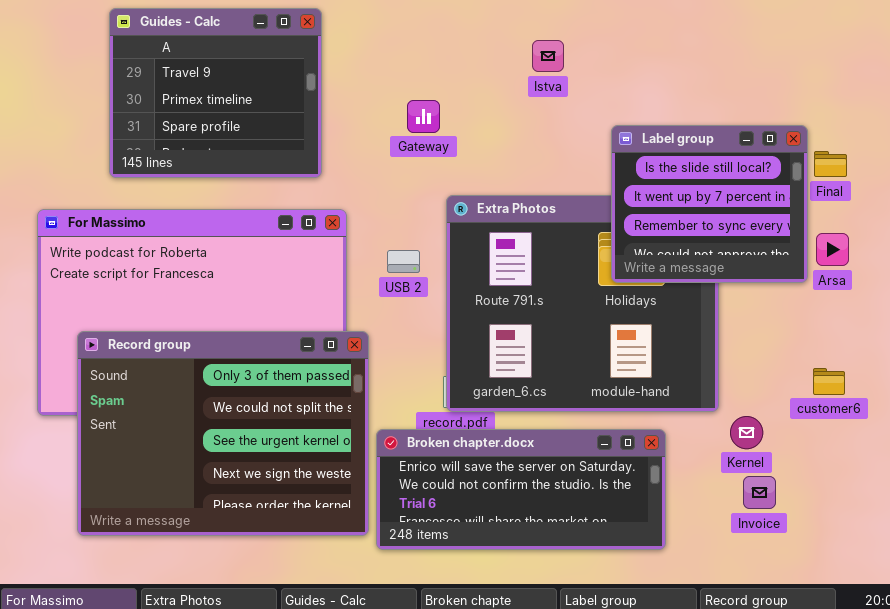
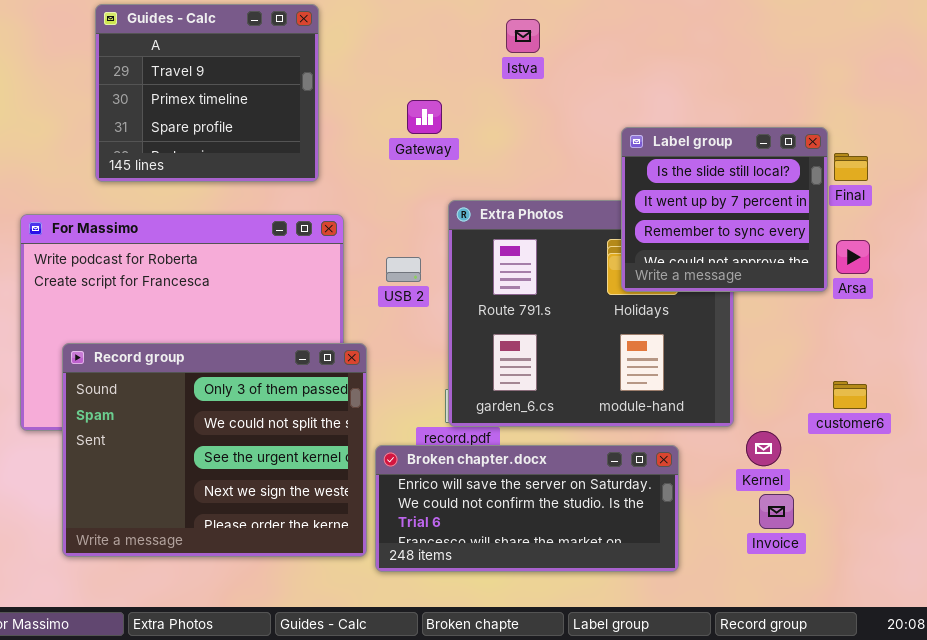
Istva: [532,40,564,72] -> [506,19,540,53], moved

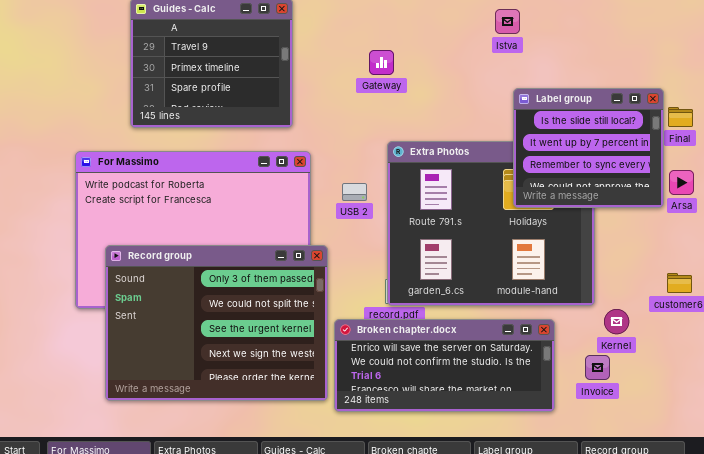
Istva: [506,19,540,53] -> [495,9,520,34], moved
Gateway: [407,100,442,134] -> [369,50,394,75], moved
Invoice: [759,494,794,529] -> [585,355,610,380], moved

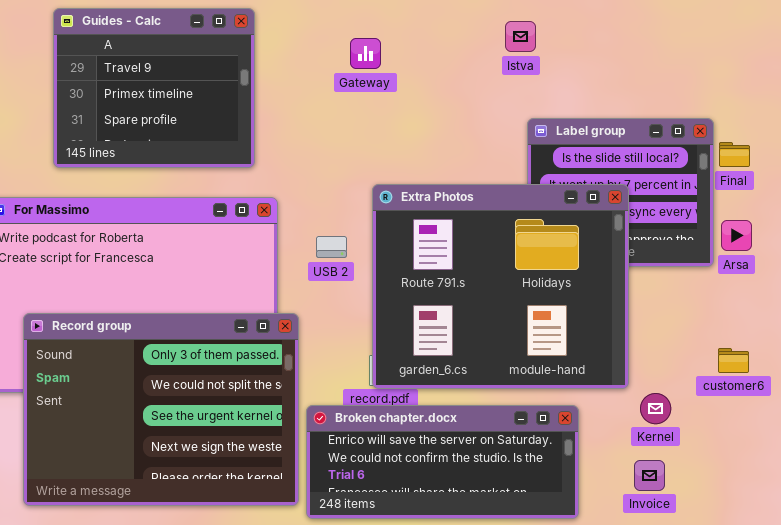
Gateway: [369,50,394,75] -> [350,38,381,69], moved
Extra Photos: [387,141,595,306] -> [372,184,629,389], raised
Invoice: [585,355,610,380] -> [634,460,665,491], moved

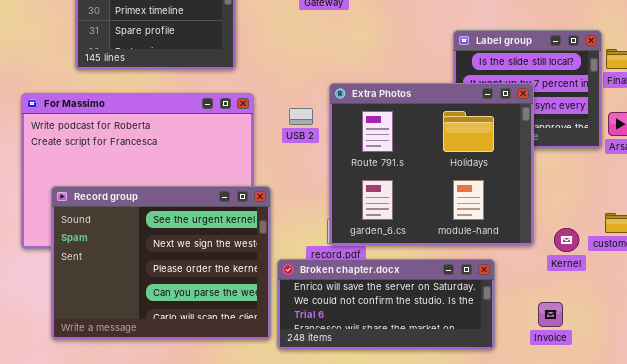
USB 2: [316,236,347,258] -> [289,108,313,125], moved
Record group: [23,313,299,506] -> [51,186,271,340], scrolled down 2 rows
Kernel: [640,393,671,424] -> [554,228,579,252], moved

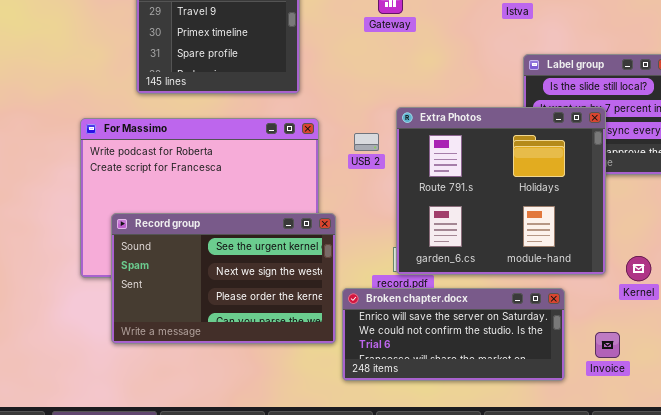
Record group: [51,186,271,340] -> [111,213,336,344], resized
Invoice: [538,302,563,327] -> [595,332,620,358], moved

